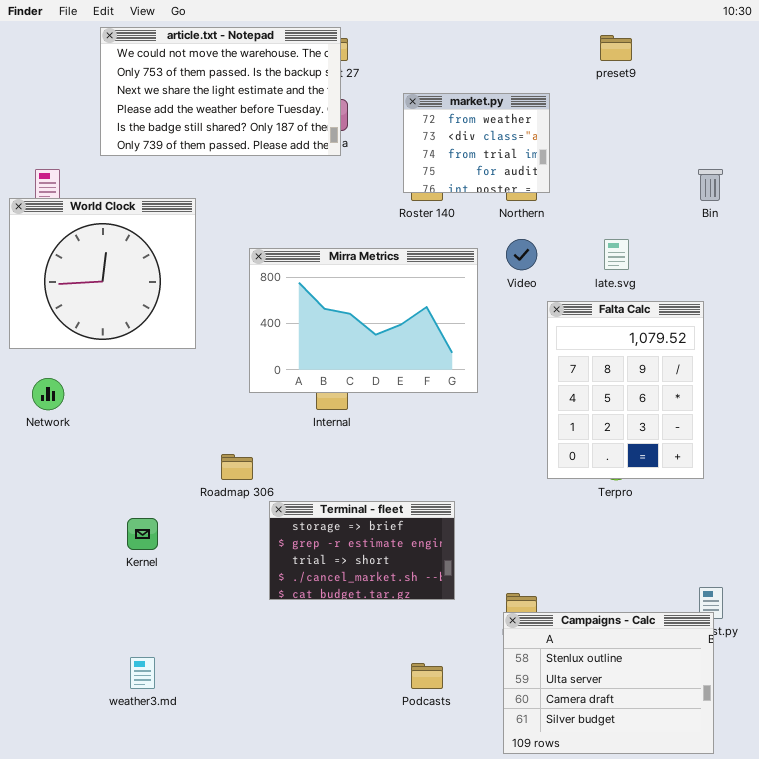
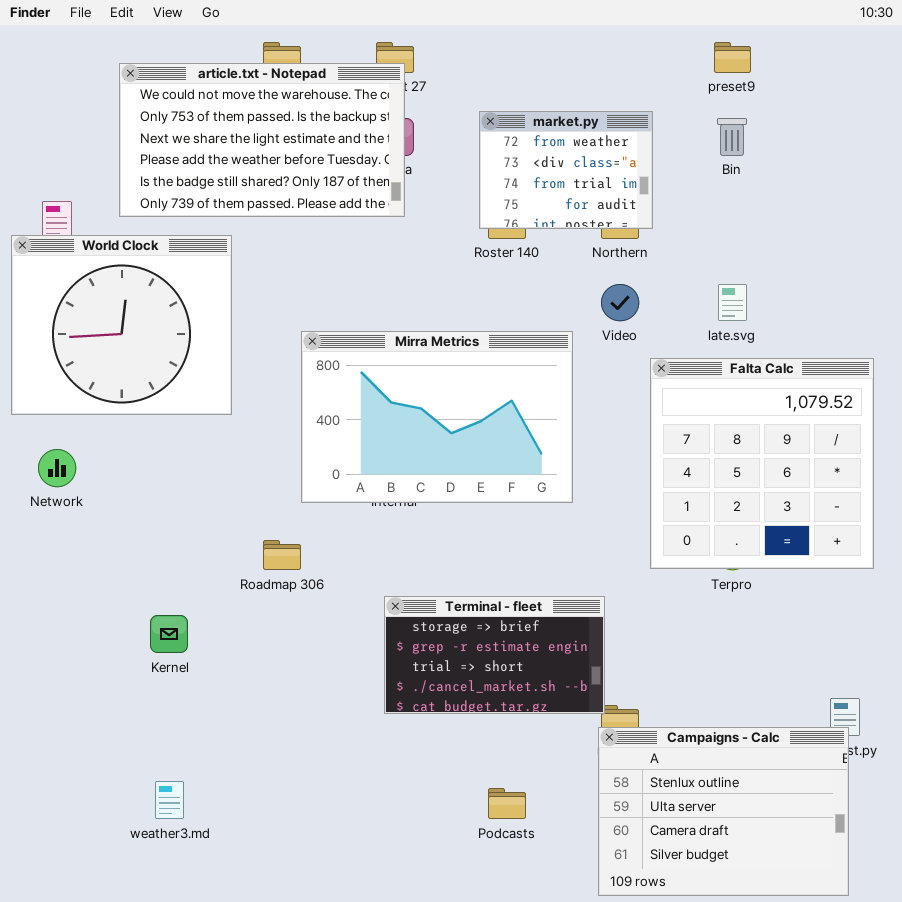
article.txt - Notepad: [100,27,341,156] -> [119,63,405,217], moved
Bin: [698,169,723,201] -> [717,118,747,156], moved
Mirra Metrics: [249,248,478,393] -> [301,331,573,503], moved
Falta Calc: [547,301,704,479] -> [650,358,874,569], resized
Terminal - fleet: [269,501,455,600] -> [384,596,605,714], moved

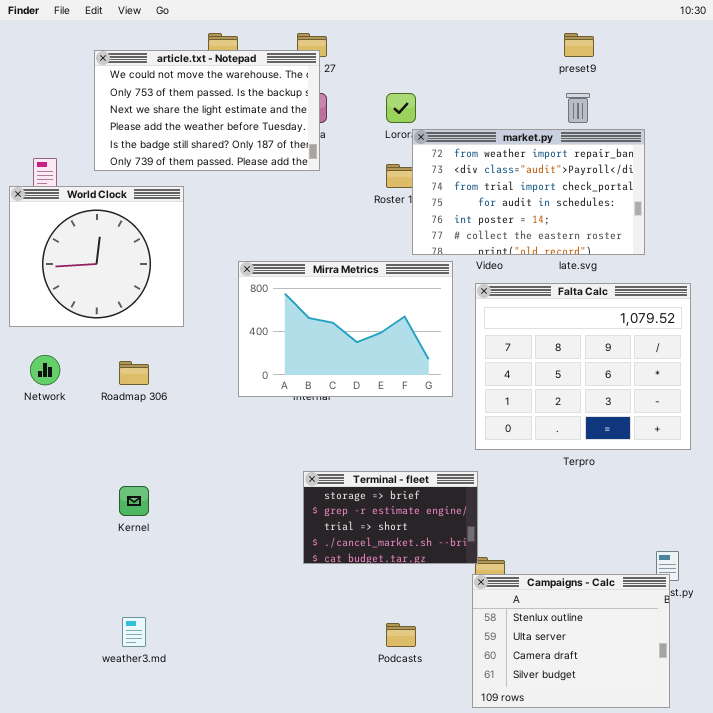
market.py: [479,111,653,229] -> [412,129,645,255], moved, resized
Falta Calc: [650,358,874,569] -> [475,283,691,450], resized
Roadmap 306: [263,540,301,570] -> [119,361,149,385], moved

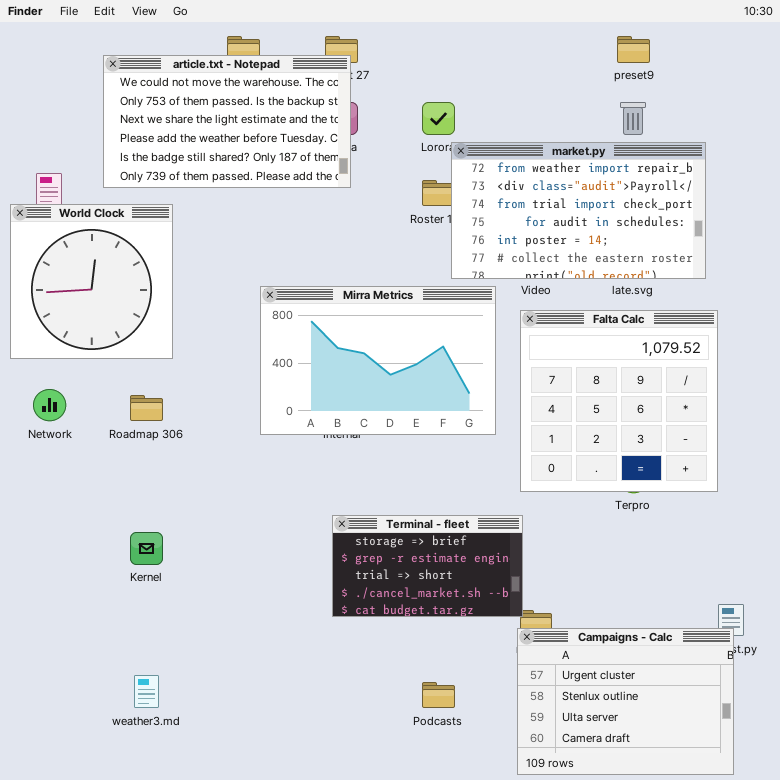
World Clock: [9,186,184,327] -> [10,204,173,359], resized
Falta Calc: [475,283,691,450] -> [520,310,718,492], resized
Campaigns - Calc: [472,574,670,708] -> [517,628,734,775], scrolled up 1 row

